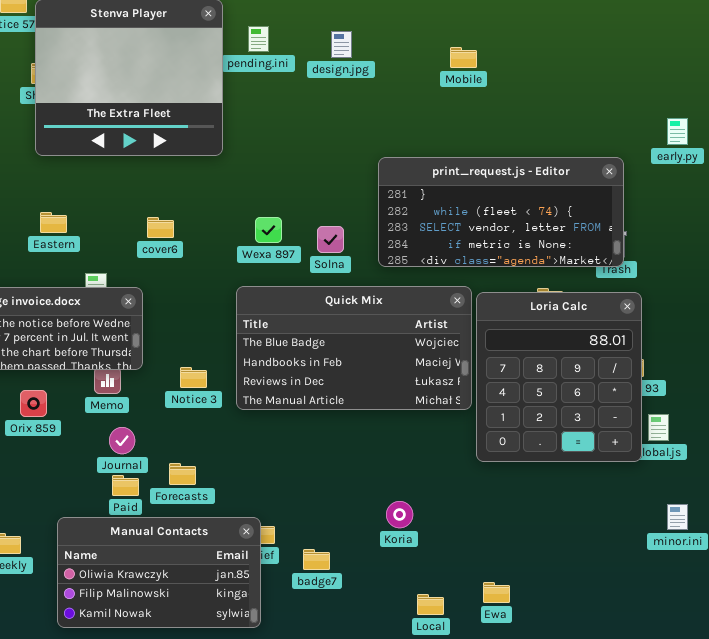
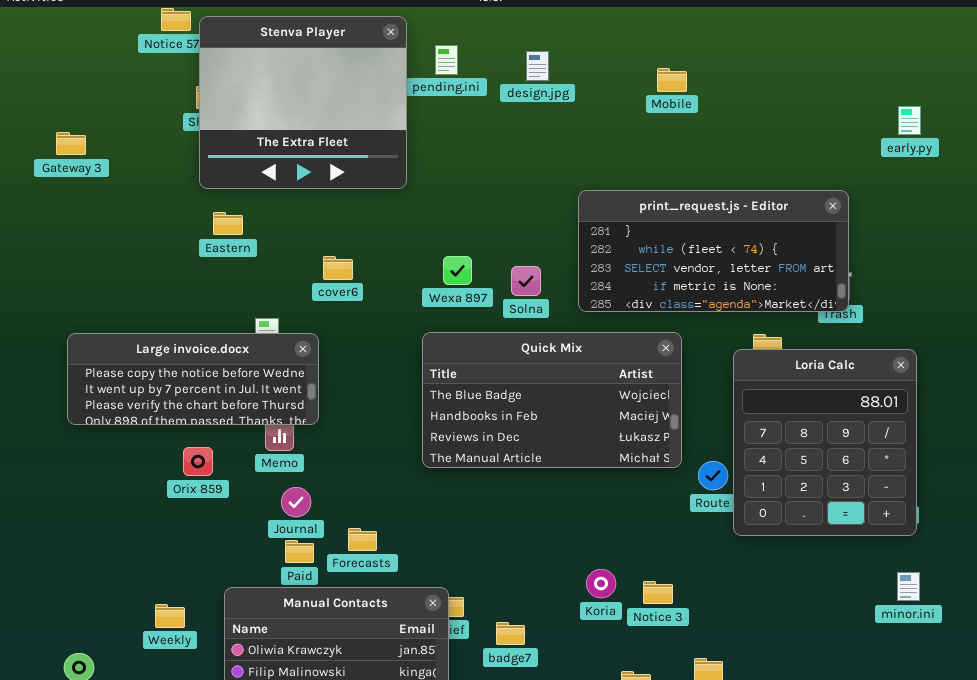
early.py: [667,118,688,145] -> [898,106,921,135], moved
Eastern: [40,212,67,233] -> [213,212,243,235], moved
Loria Calc: [476,292,642,462] -> [733,349,917,536], moved
Notice 3: [180,367,207,388] -> [643,581,673,604], moved

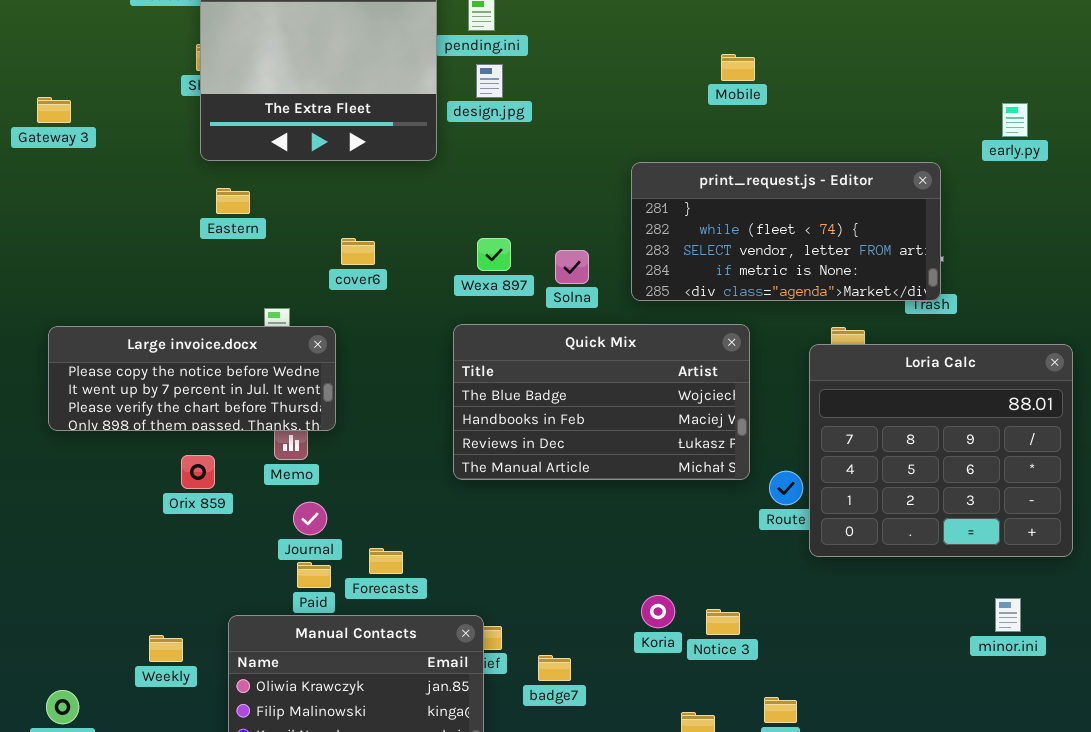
design.jpg: [526,51,549,81] -> [476,64,503,98], moved
Mobile: [657,68,687,92] -> [721,54,755,81], moved
early.py: [898,106,921,135] -> [1002,103,1028,137], moved
Loria Calc: [733,349,917,536] -> [809,344,1073,557], resized

